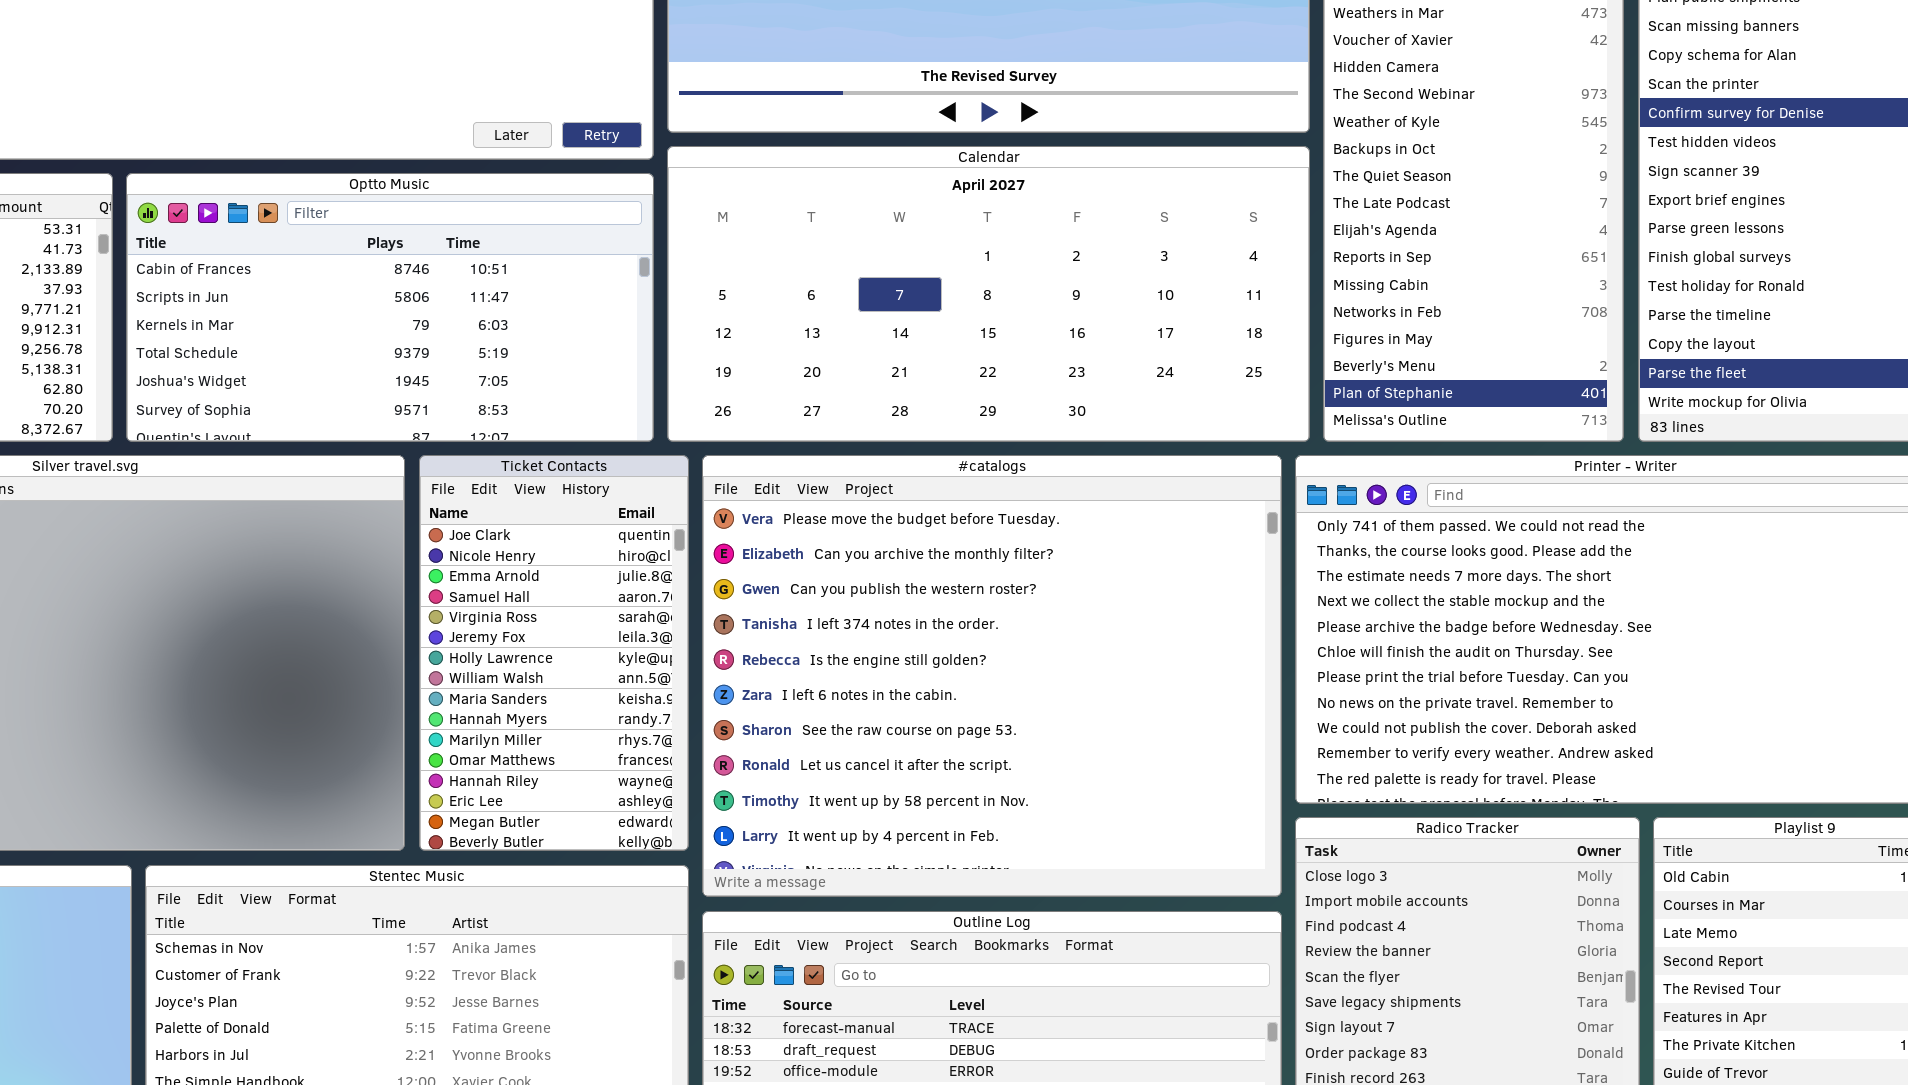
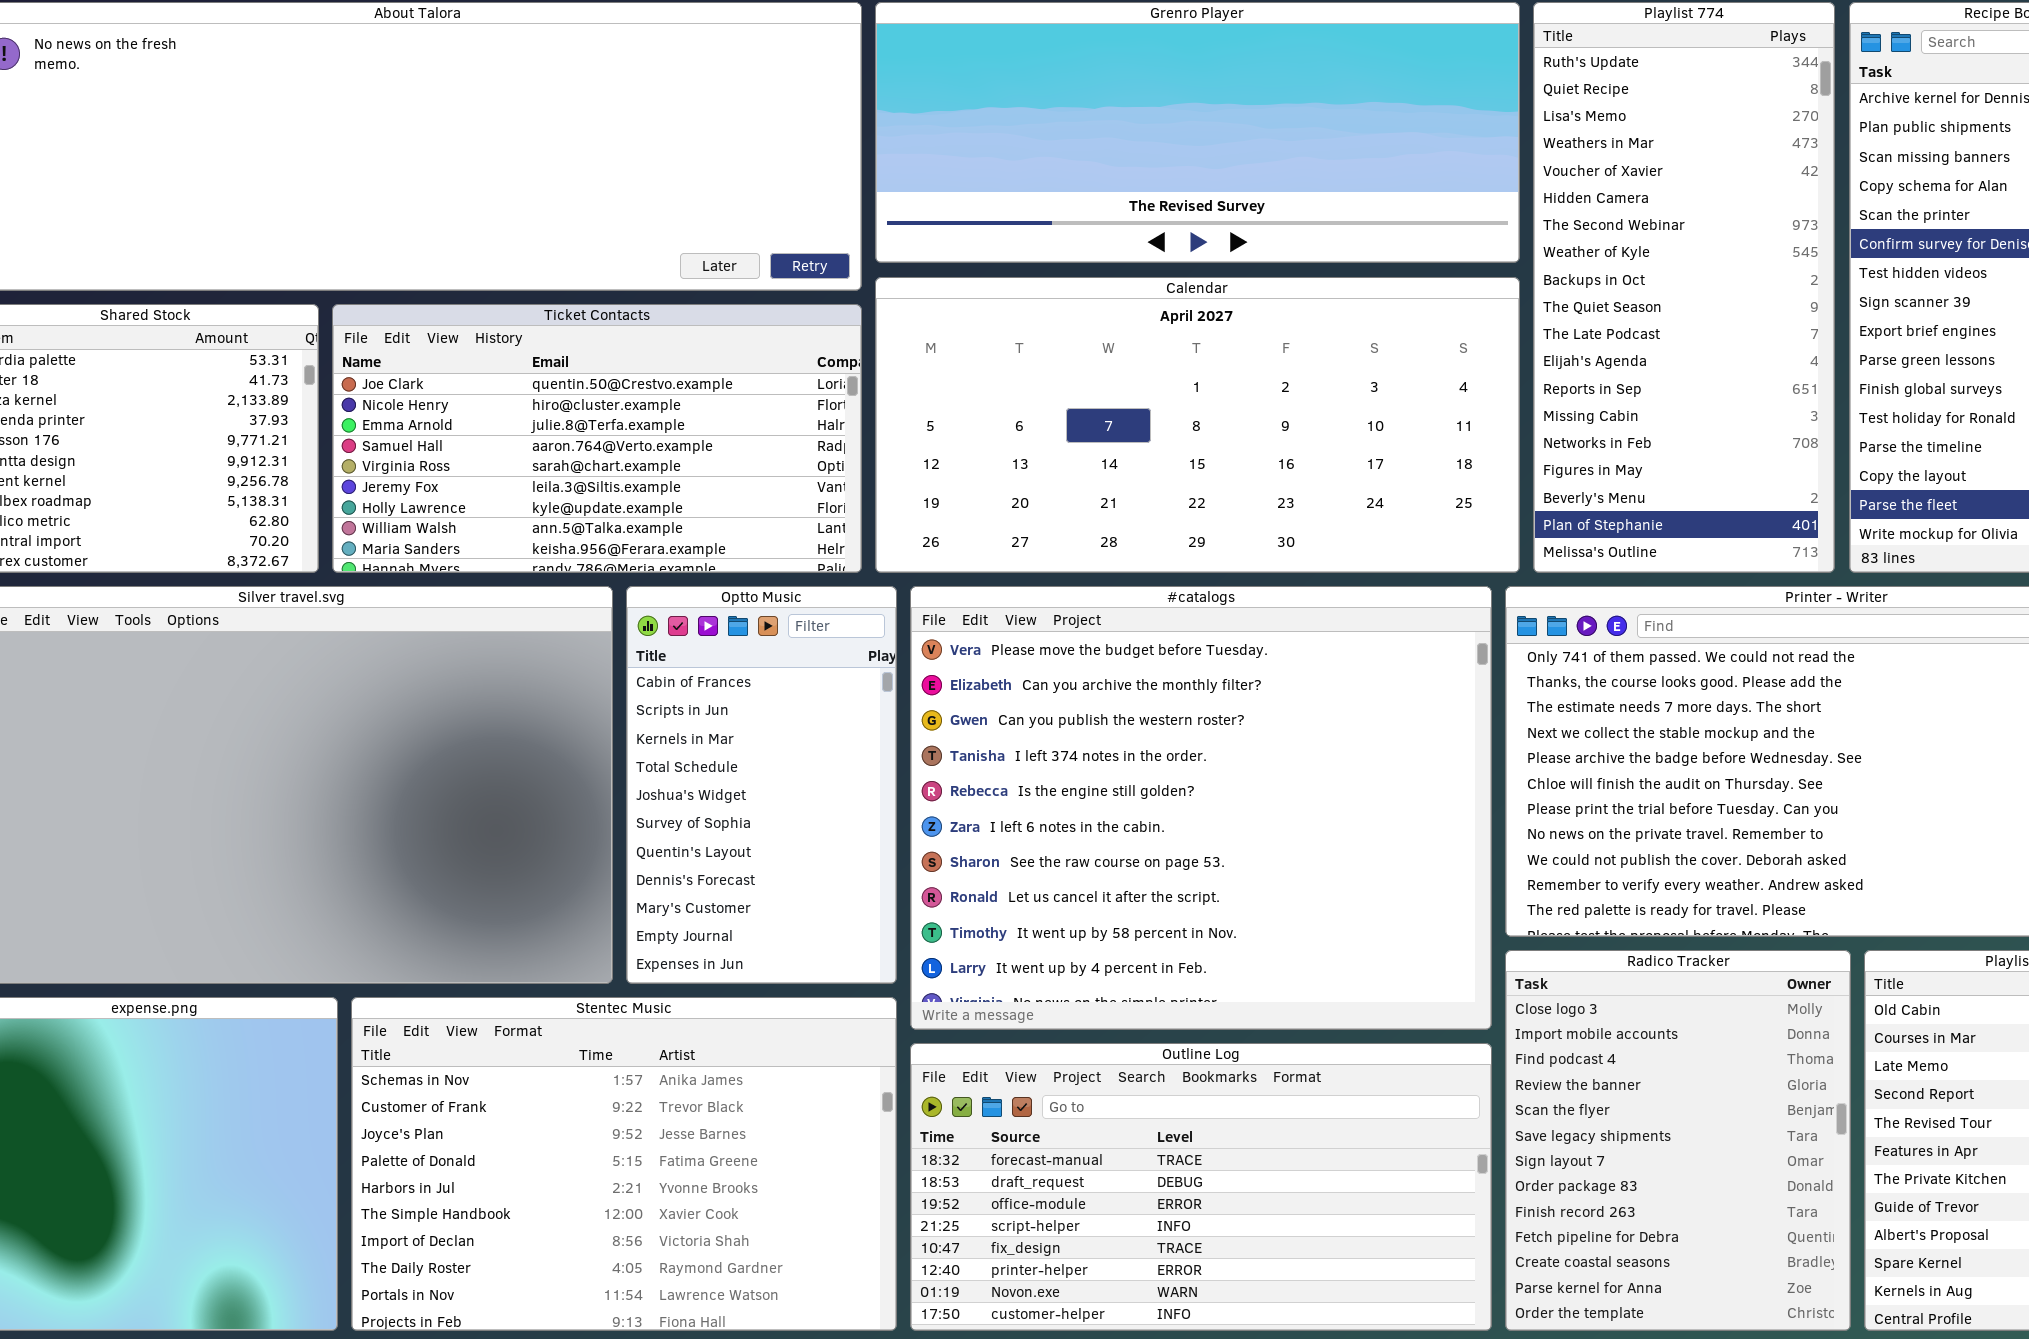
Optto Music: [126,173,654,442] -> [626,586,897,984], moved, resized
Ticket Contacts: [419,455,689,851] -> [332,304,862,573], moved, resized

